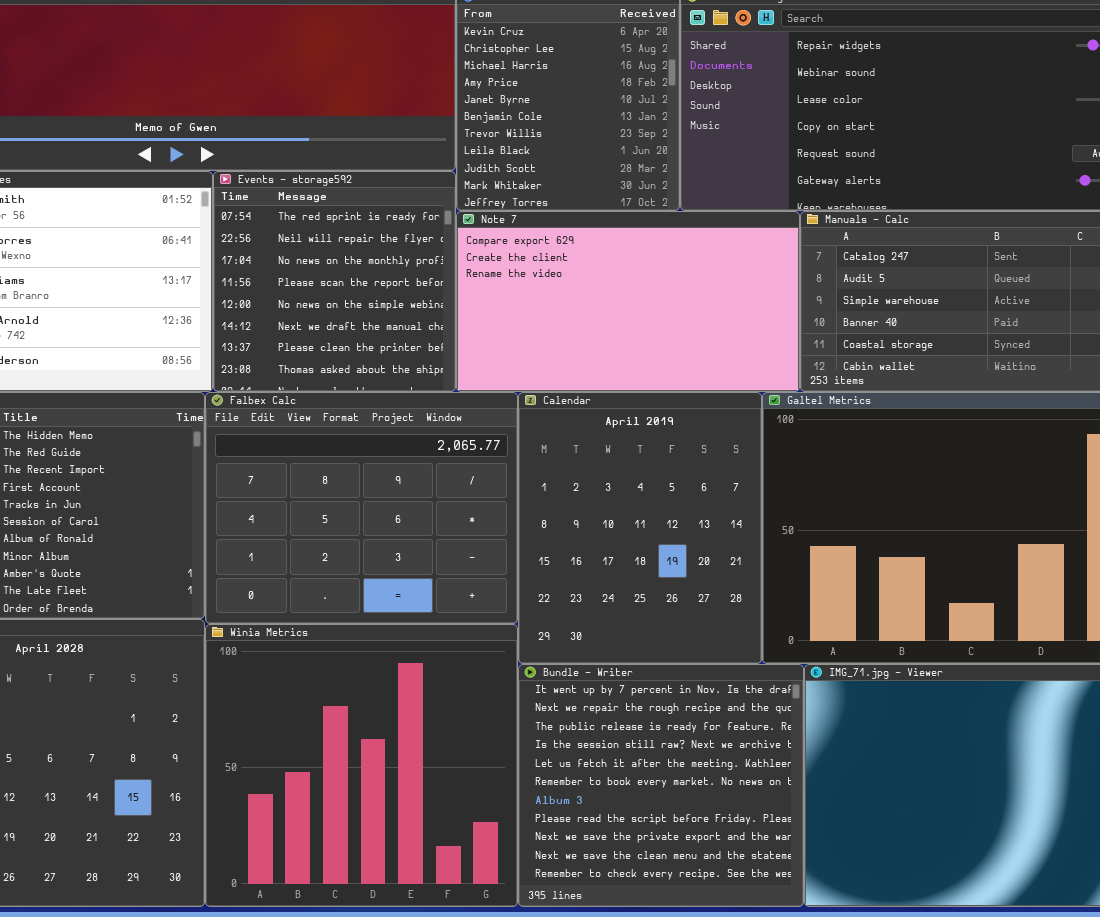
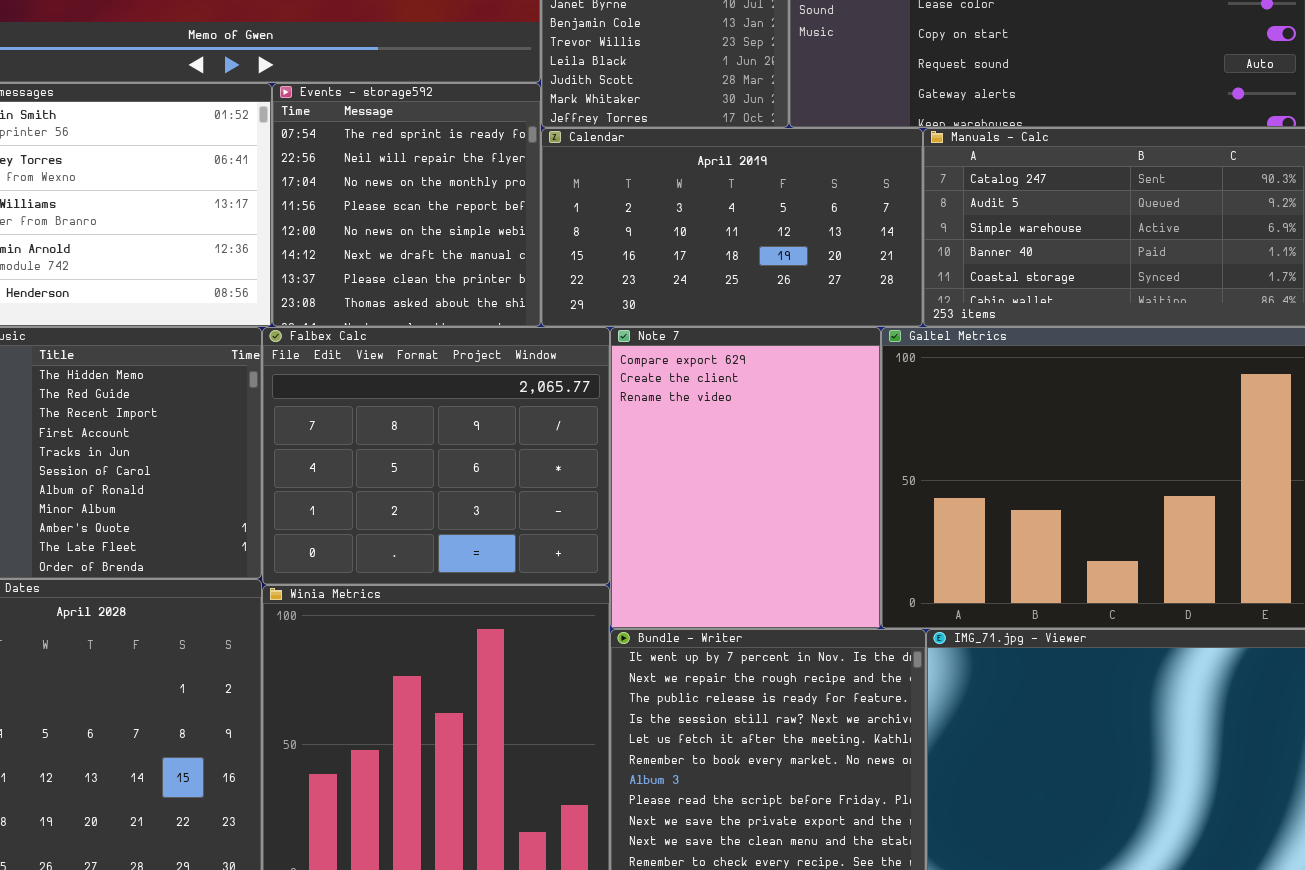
Note 7: [456,211,800,392] -> [610,327,881,629], moved, resized
Calendar: [518,392,762,664] -> [541,128,923,327], moved, resized

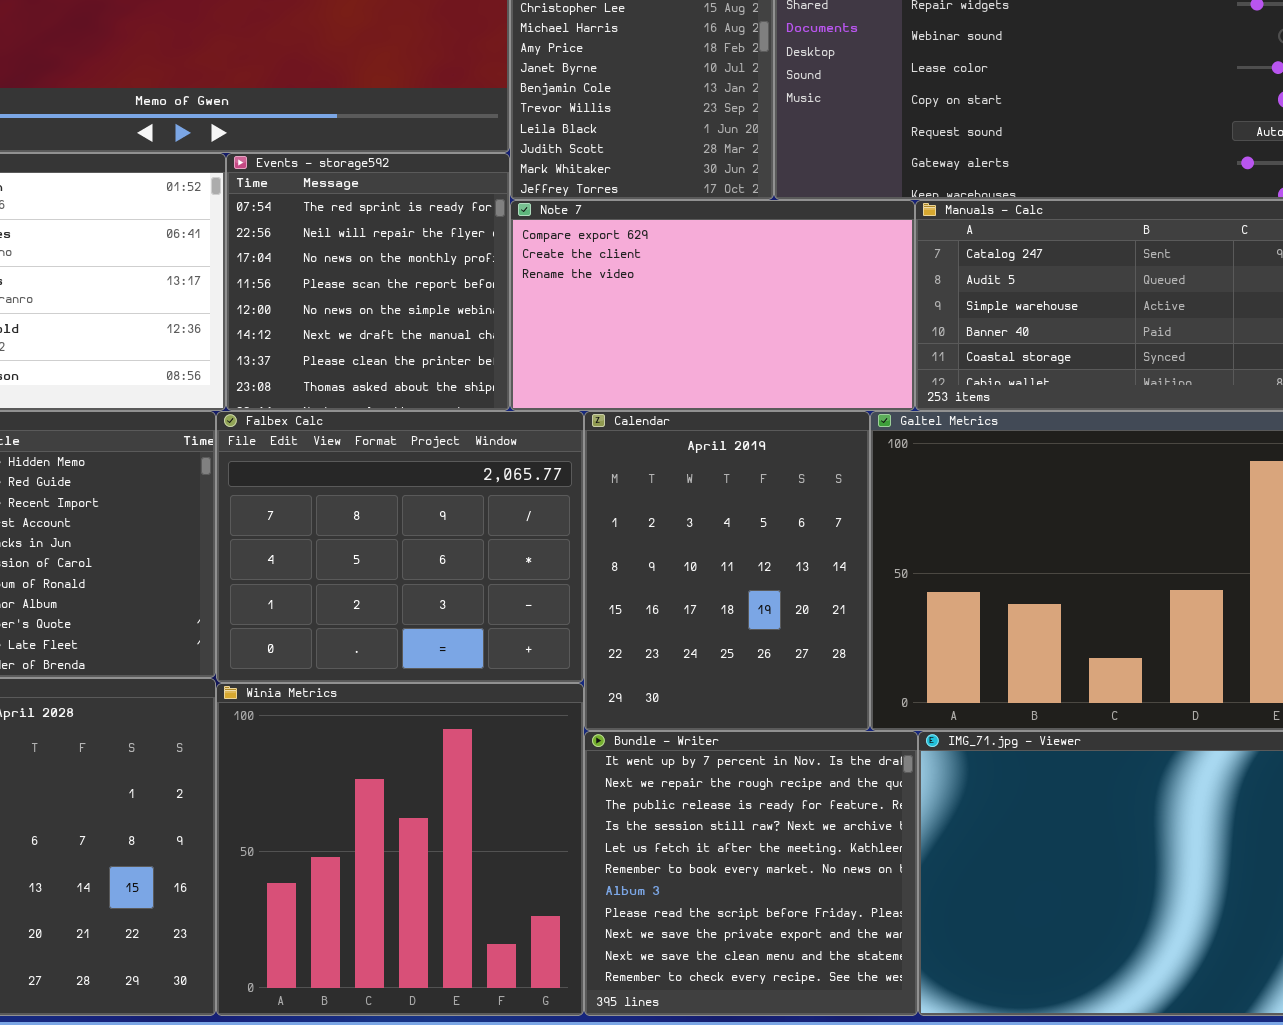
Calendar: [541,128,923,327] -> [584,411,870,731], moved, resized
Note 7: [610,327,881,629] -> [510,200,915,411], moved, resized

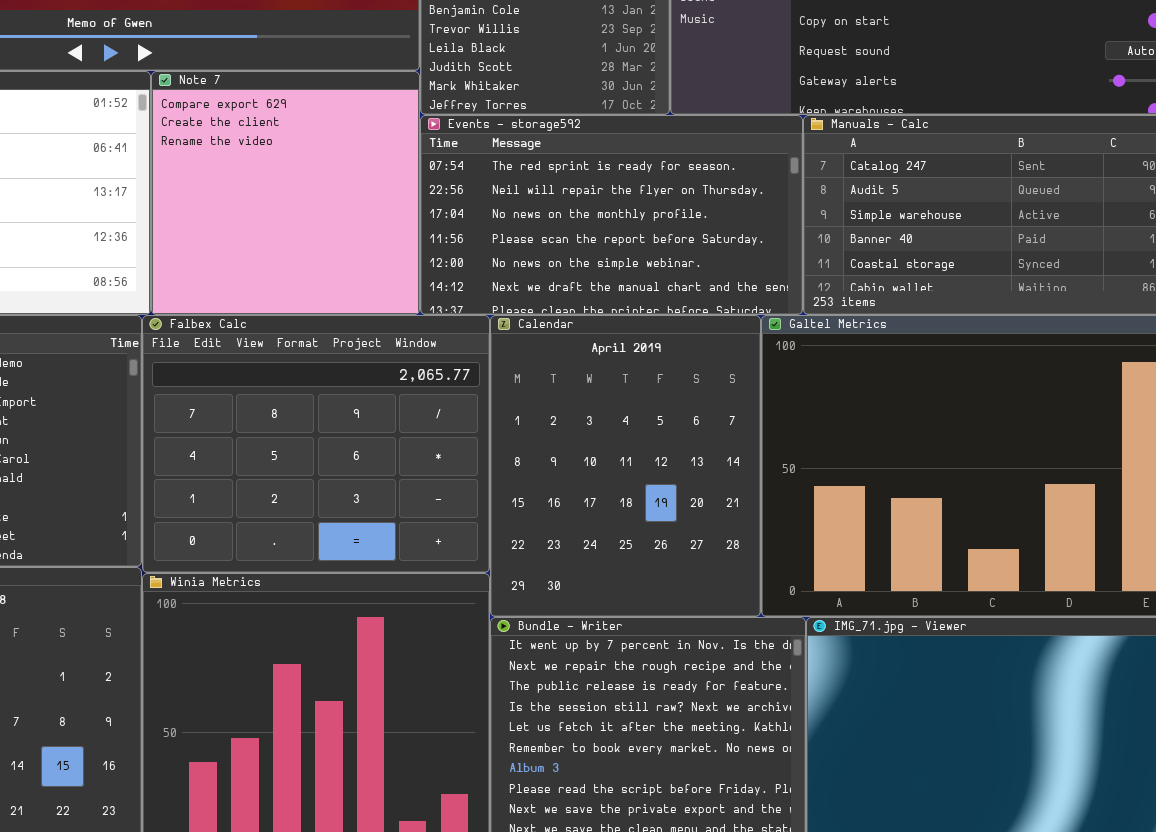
Events - storage592: [226,153,510,411] -> [420,115,803,315], moved, resized
Note 7: [510,200,915,411] -> [151,71,420,315], moved, resized

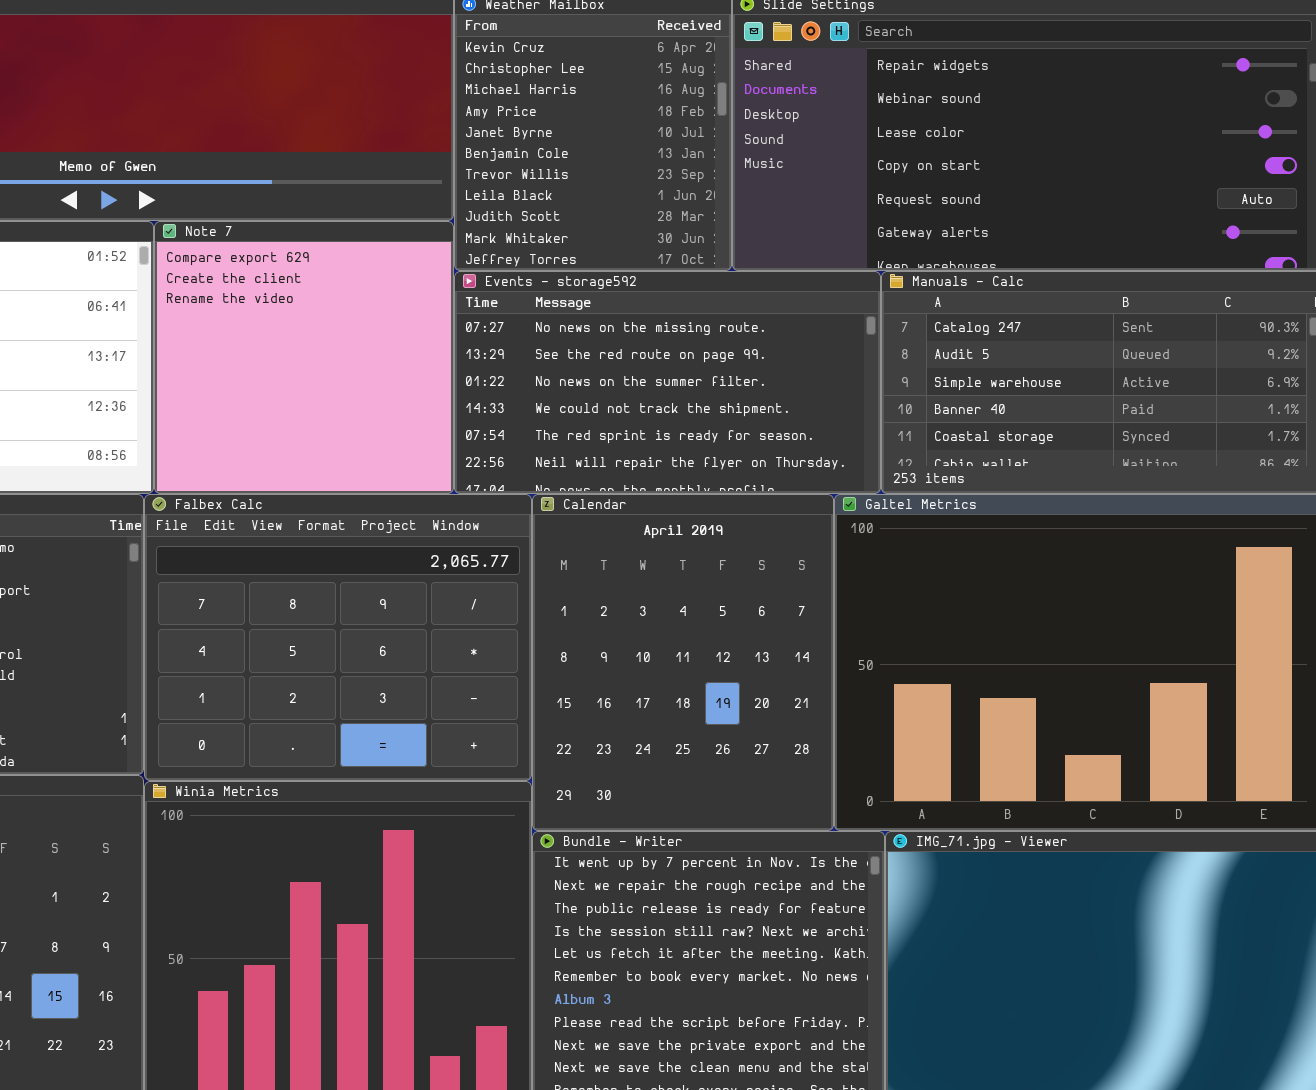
Events - storage592: [420,115,803,315] -> [454,271,881,494], scrolled up 4 rows

